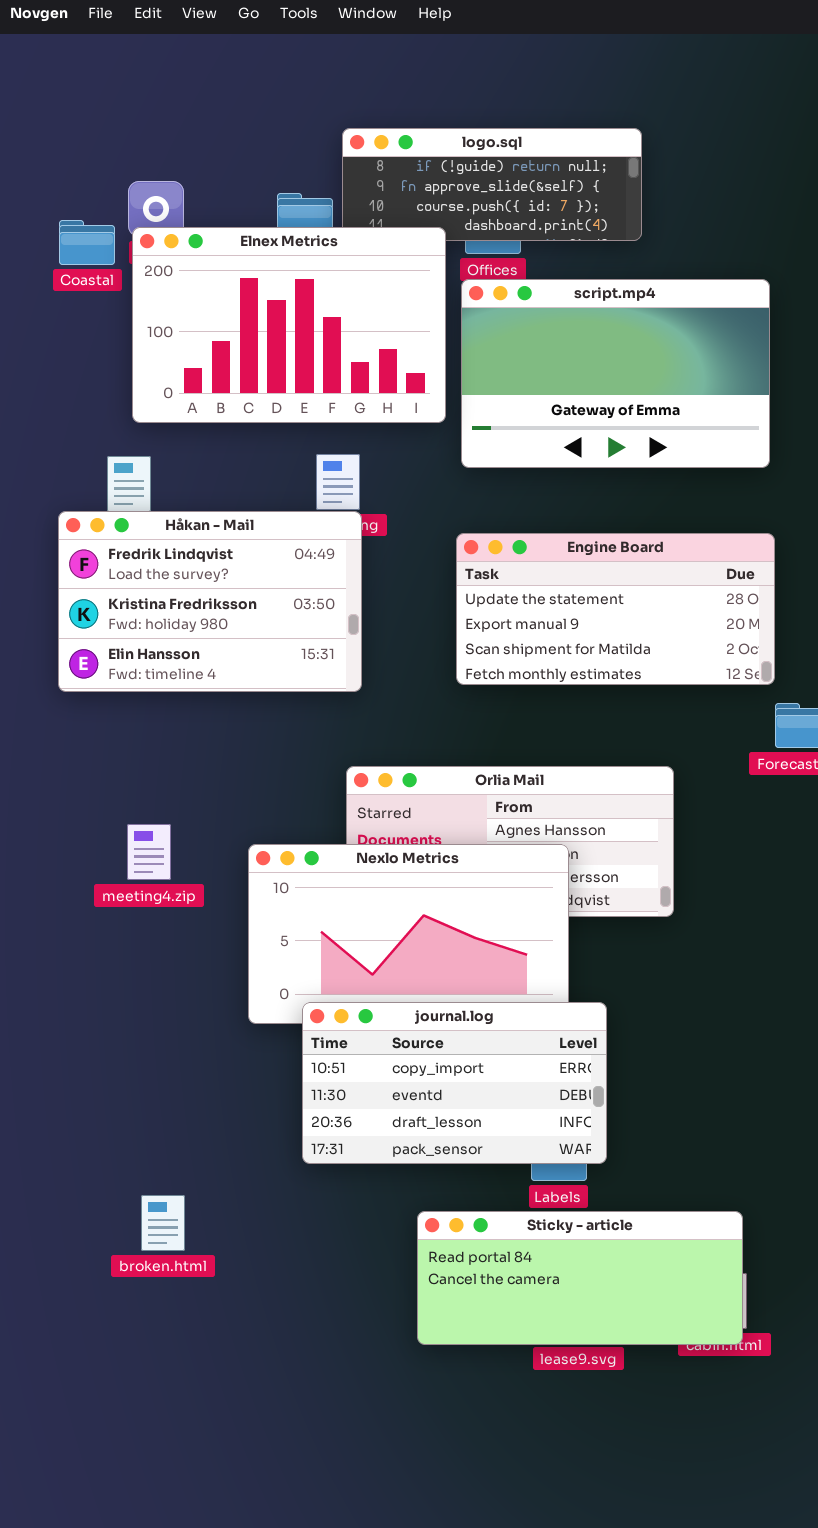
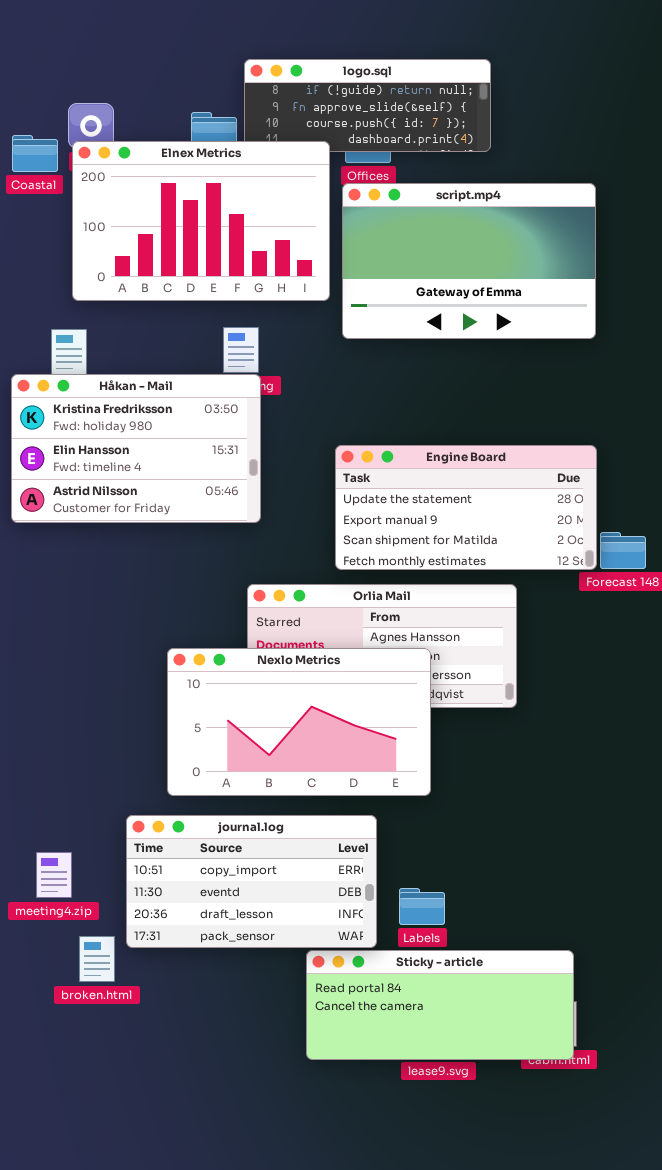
Håkan - Mail: [58,511,362,692] -> [11,374,261,523], scrolled down 1 row
Engine Board: [456,533,775,685] -> [335,445,597,570], moved
meeting4.zip: [127,824,171,880] -> [36,852,72,898], moved
journal.log: [302,1002,607,1164] -> [126,815,377,948], moved

